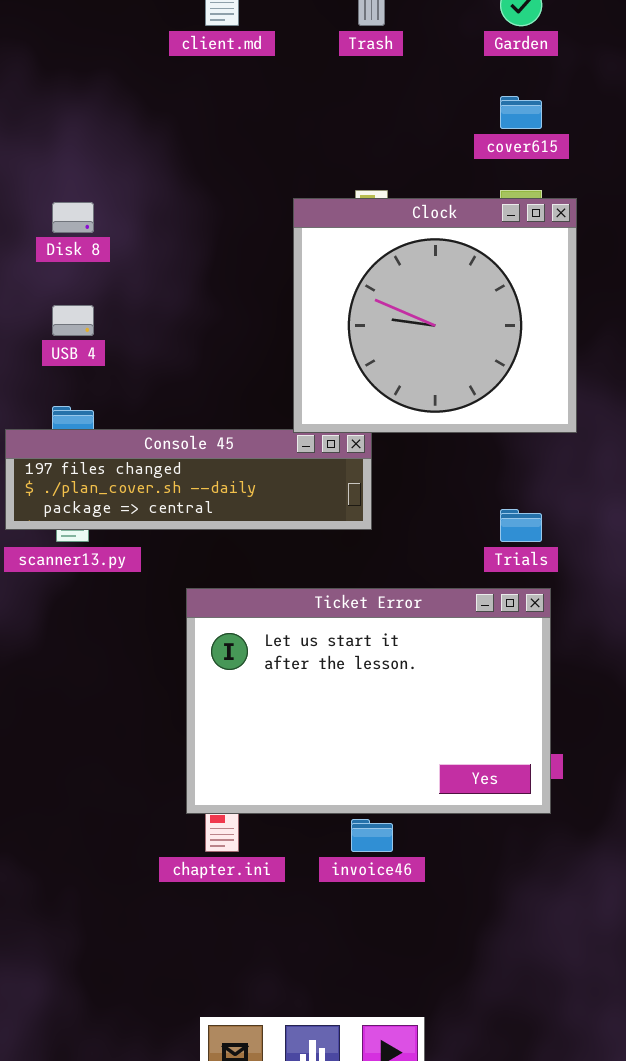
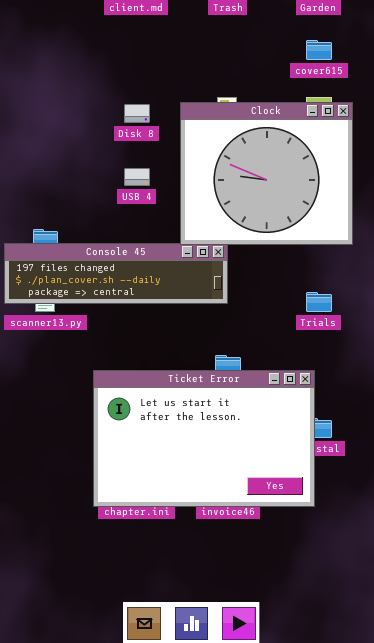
Disk 8: [52,202,94,233] -> [124,104,150,123], moved
USB 4: [52,305,94,336] -> [124,168,150,186], moved
Ticket Error: [186,588,551,814] -> [93,370,315,507], moved

